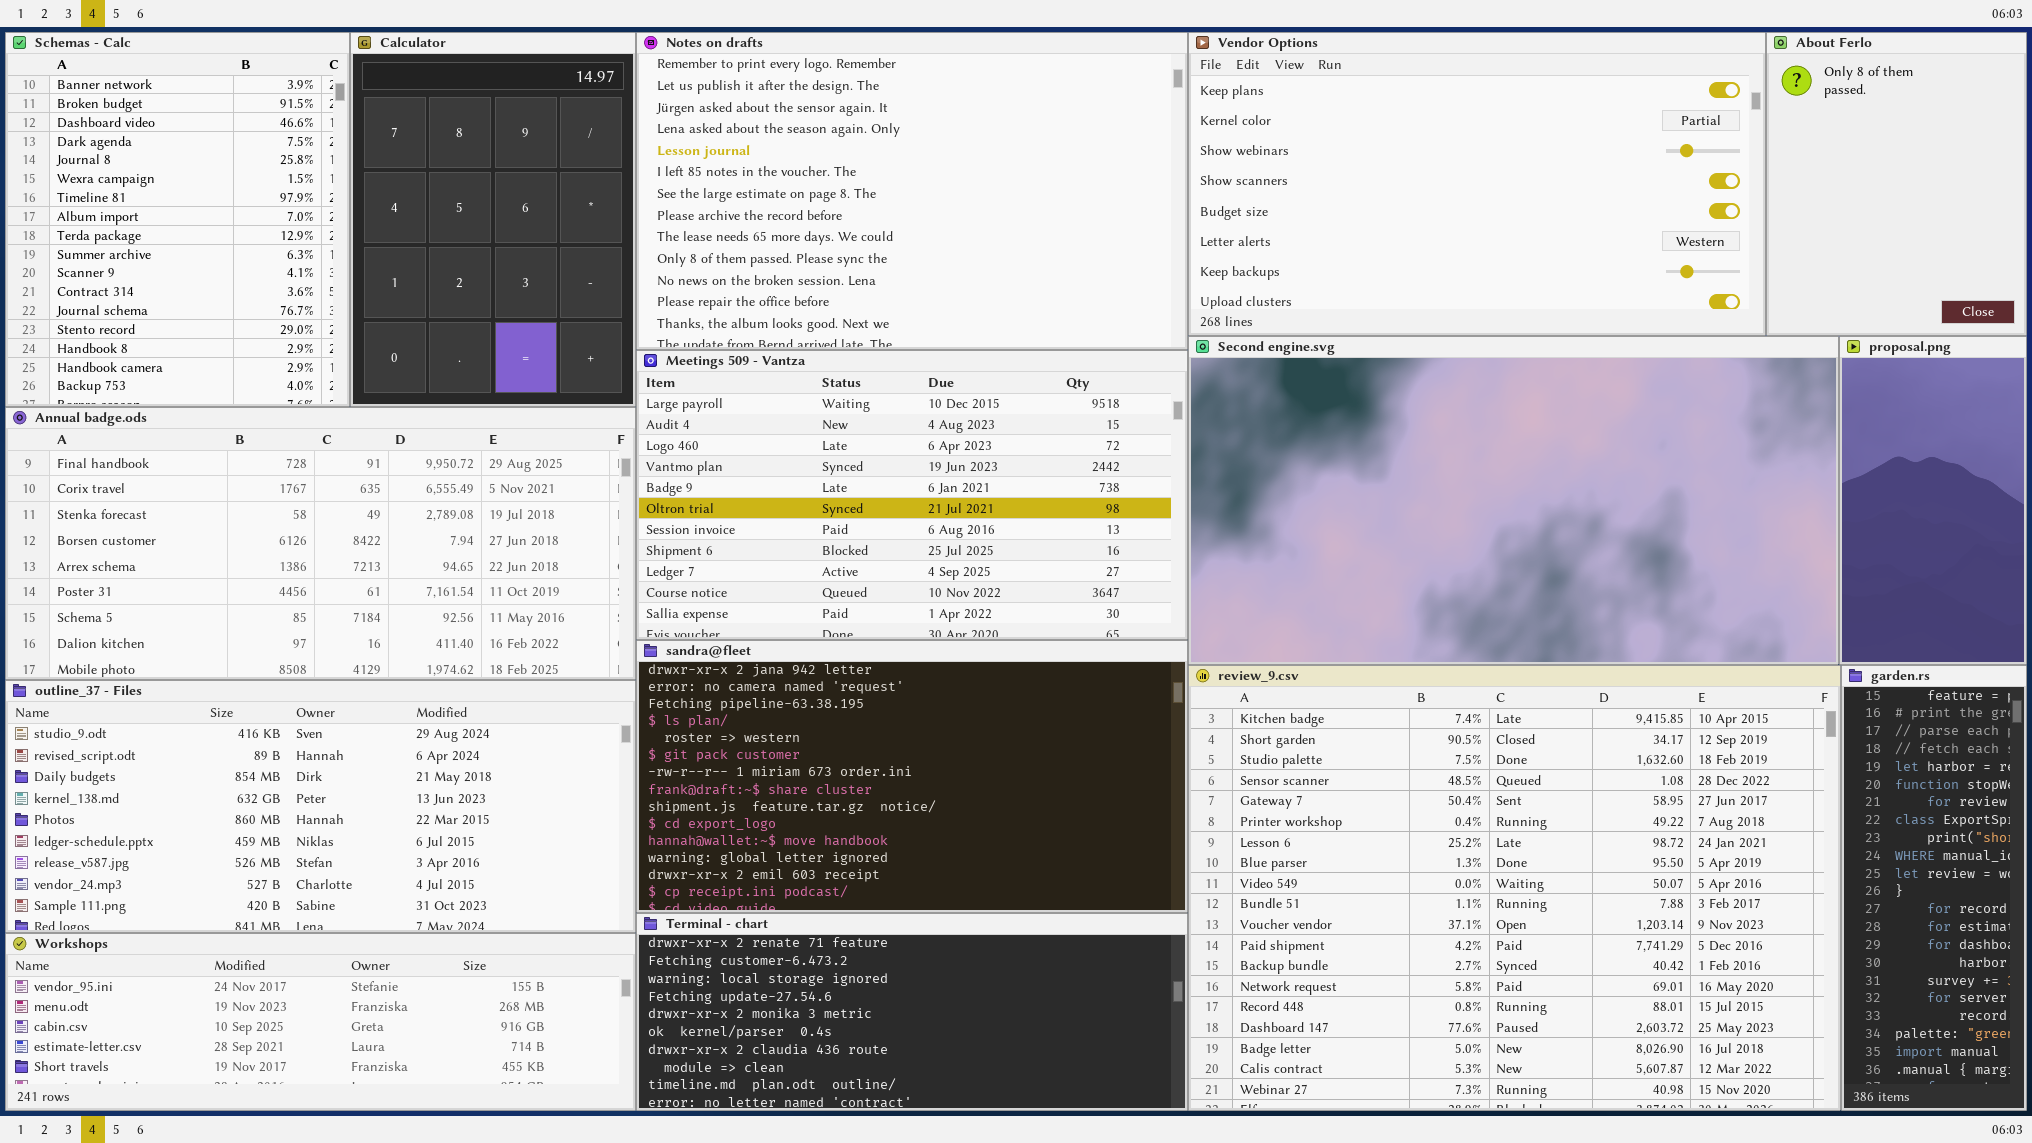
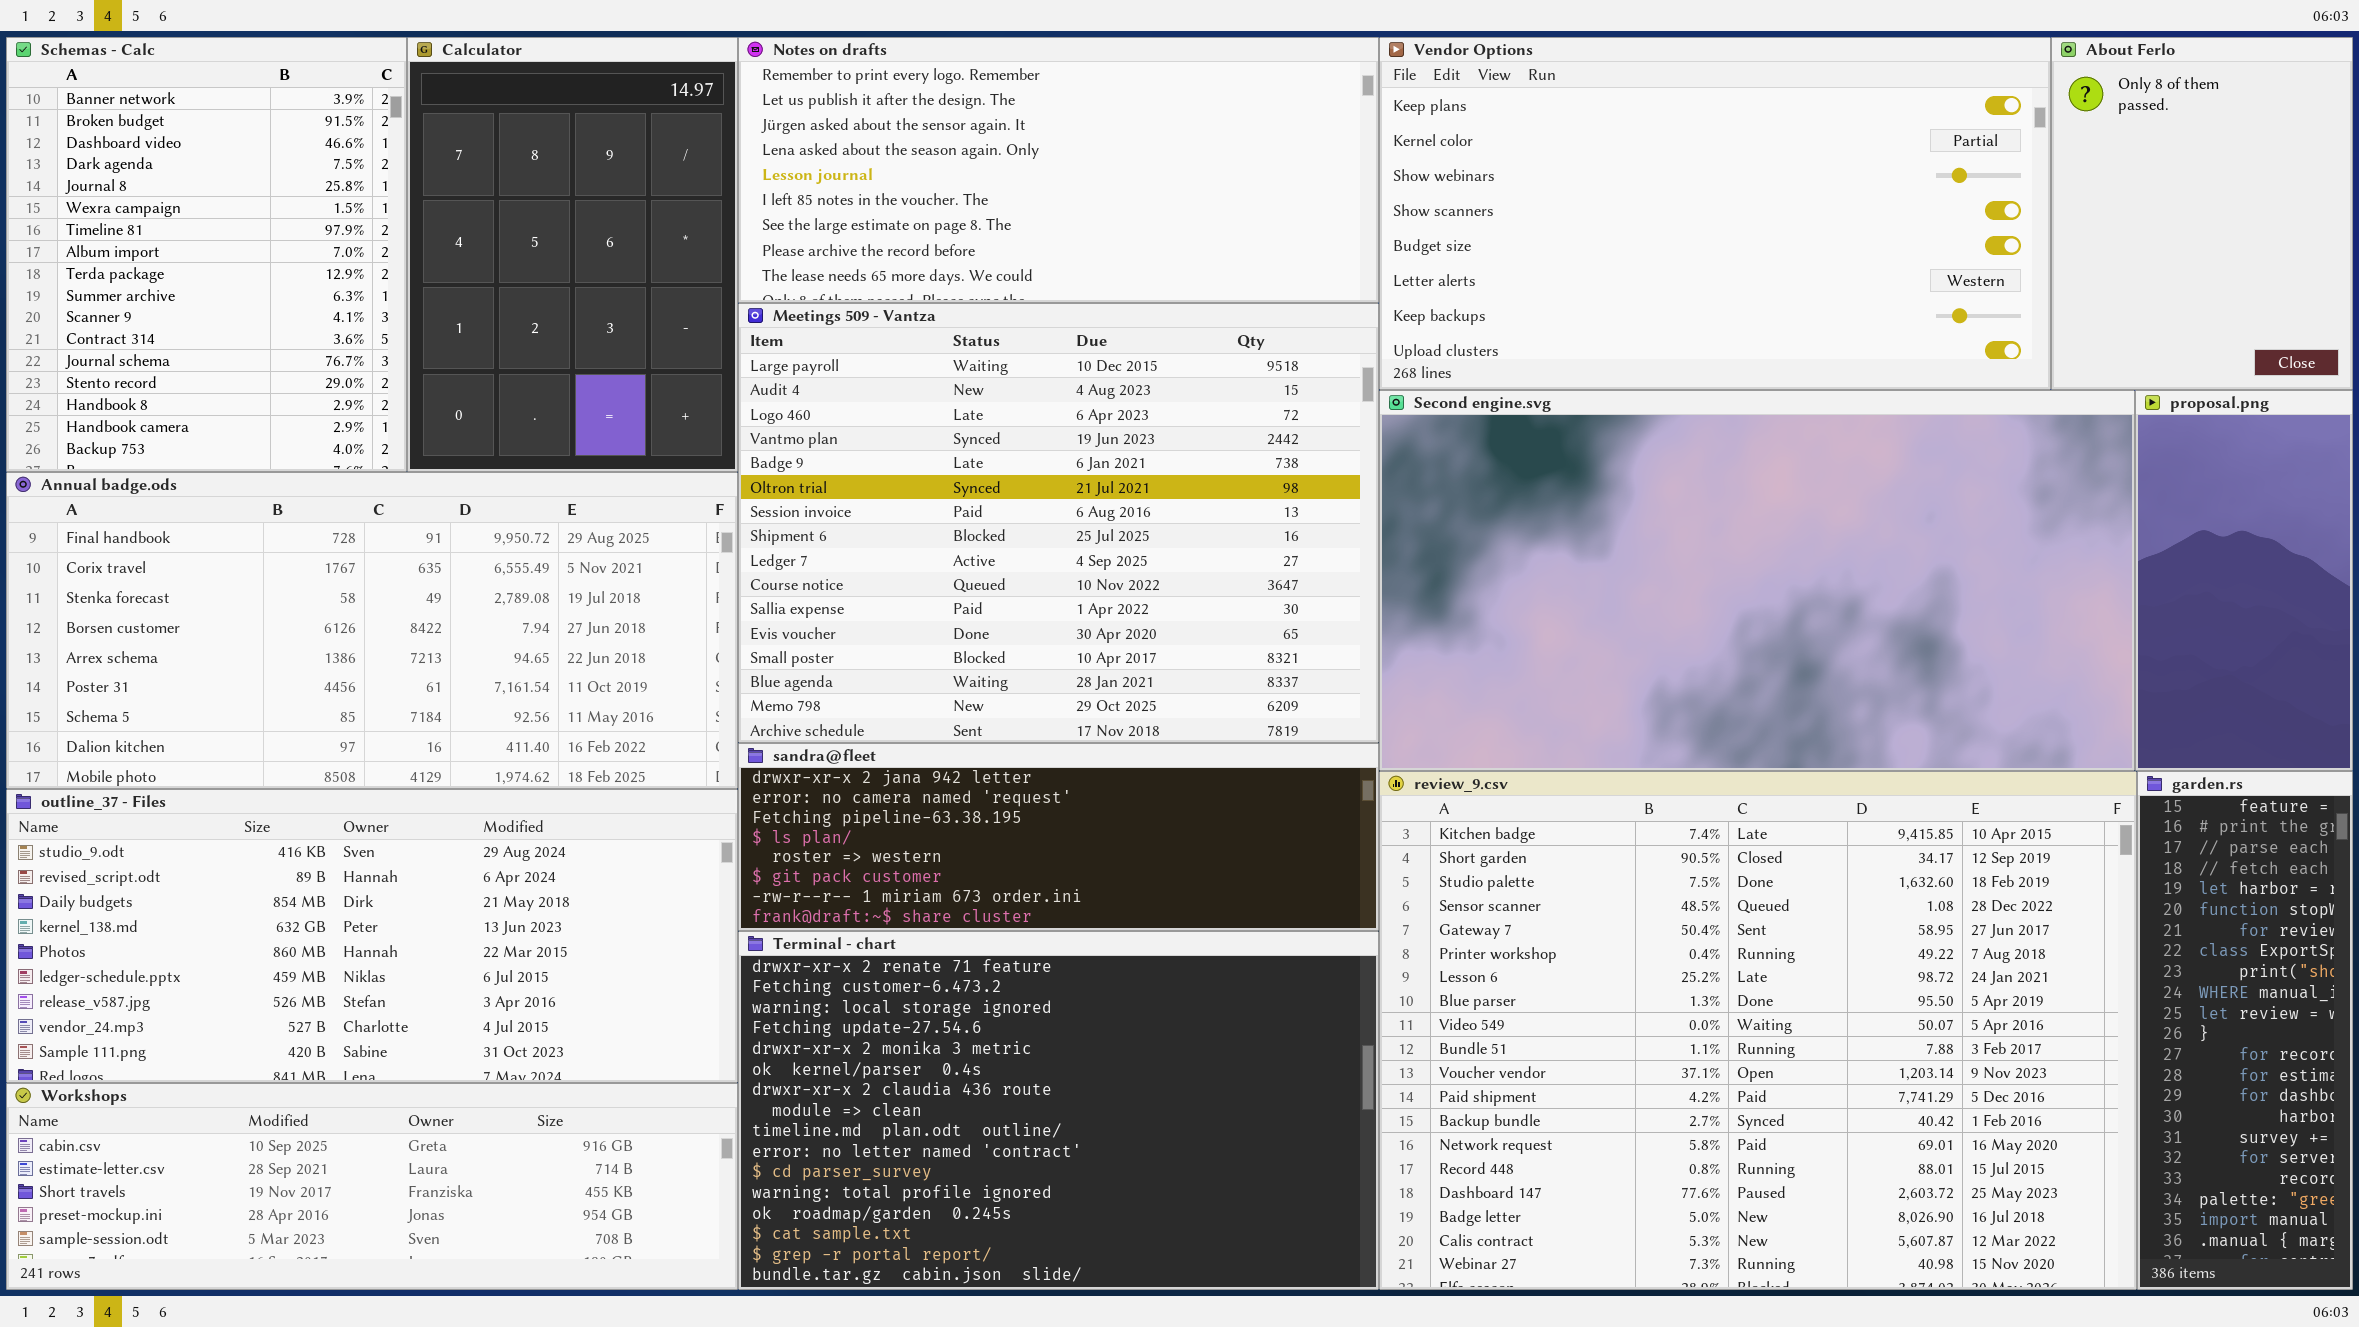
Notes on drafts: [636,32,1188,350] -> [738,37,1379,303], resized
Meetings 509 - Vantza: [636,350,1188,640] -> [738,303,1379,743], resized
sandra@fleet: [636,640,1188,913] -> [738,743,1379,931], resized
Terminal - chart: [636,913,1188,1111] -> [738,931,1379,1290], resized
Workshops: [5,933,636,1111] -> [6,1083,738,1290], scrolled down 2 rows

